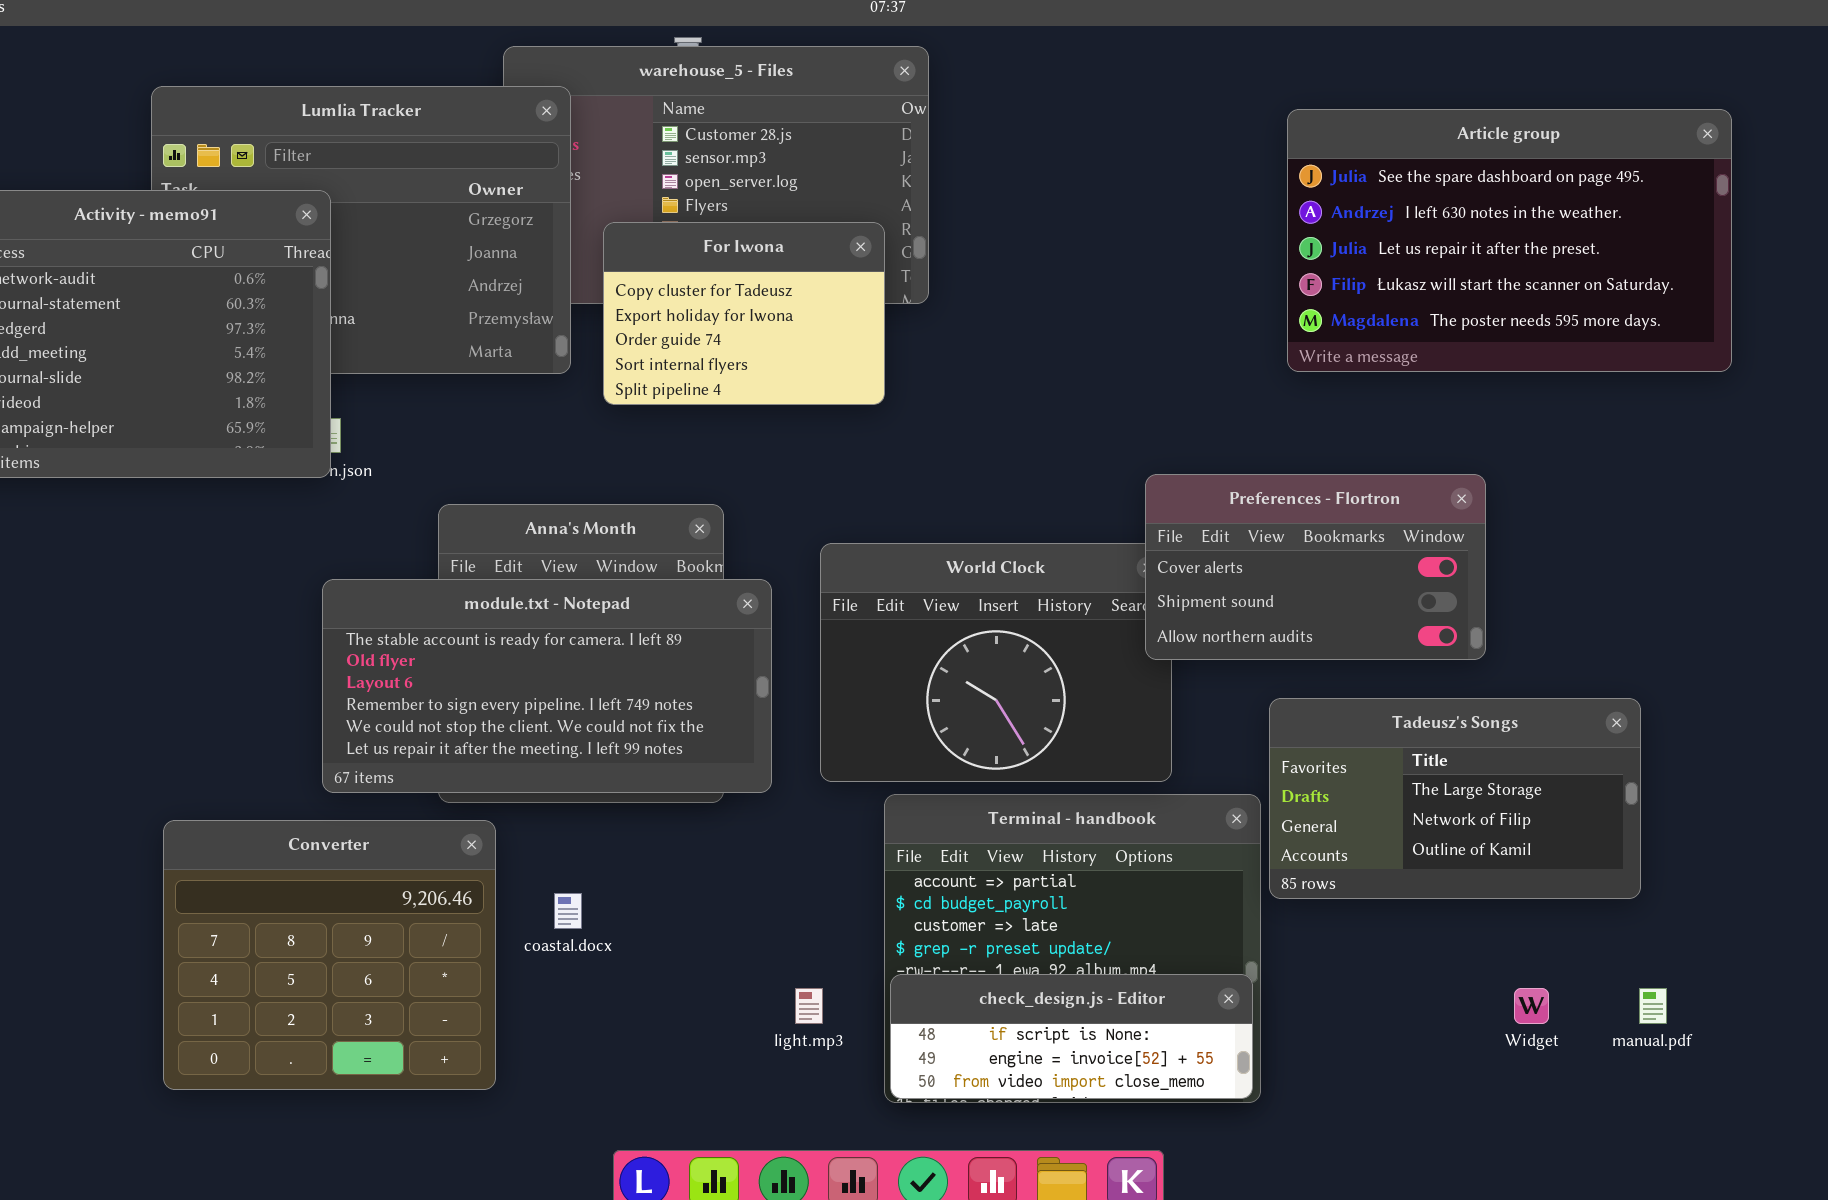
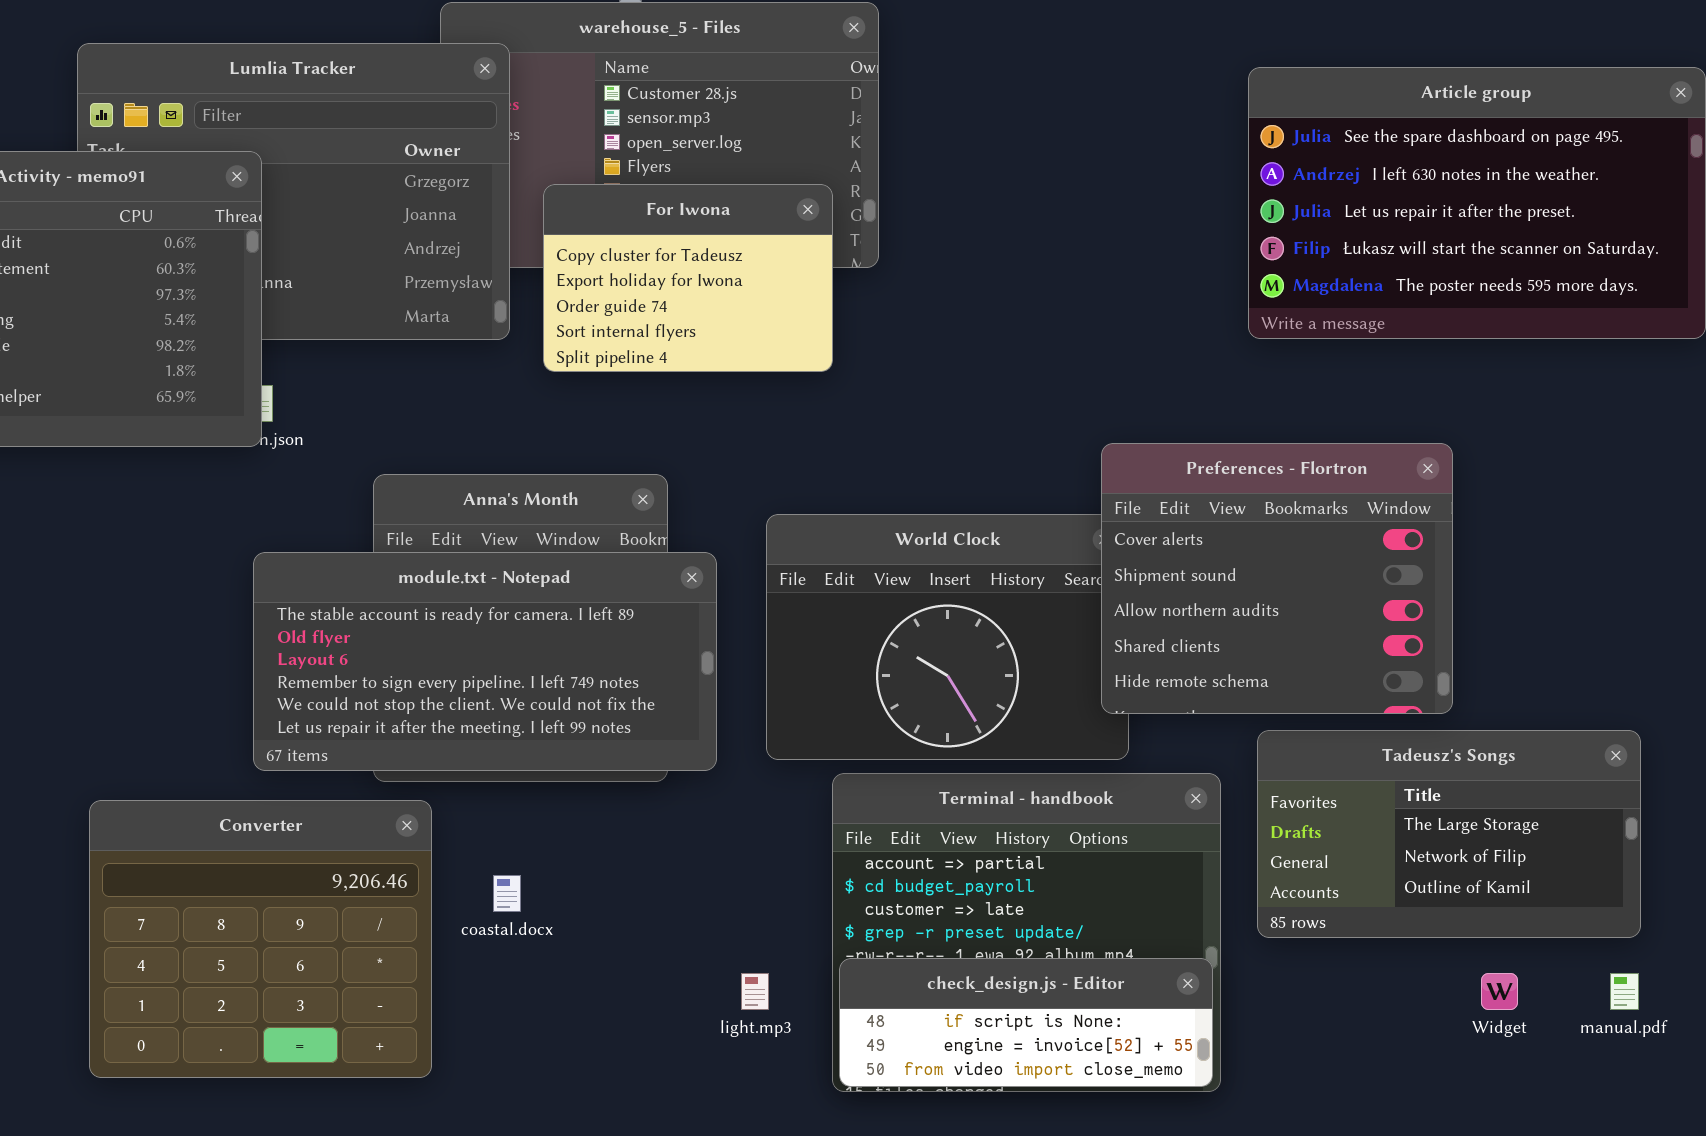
Preferences - Flortron: [1145,474,1486,660] -> [1101,443,1453,714], resized
Tadeusz's Songs: [1269,698,1641,899] -> [1257,730,1641,938], moved

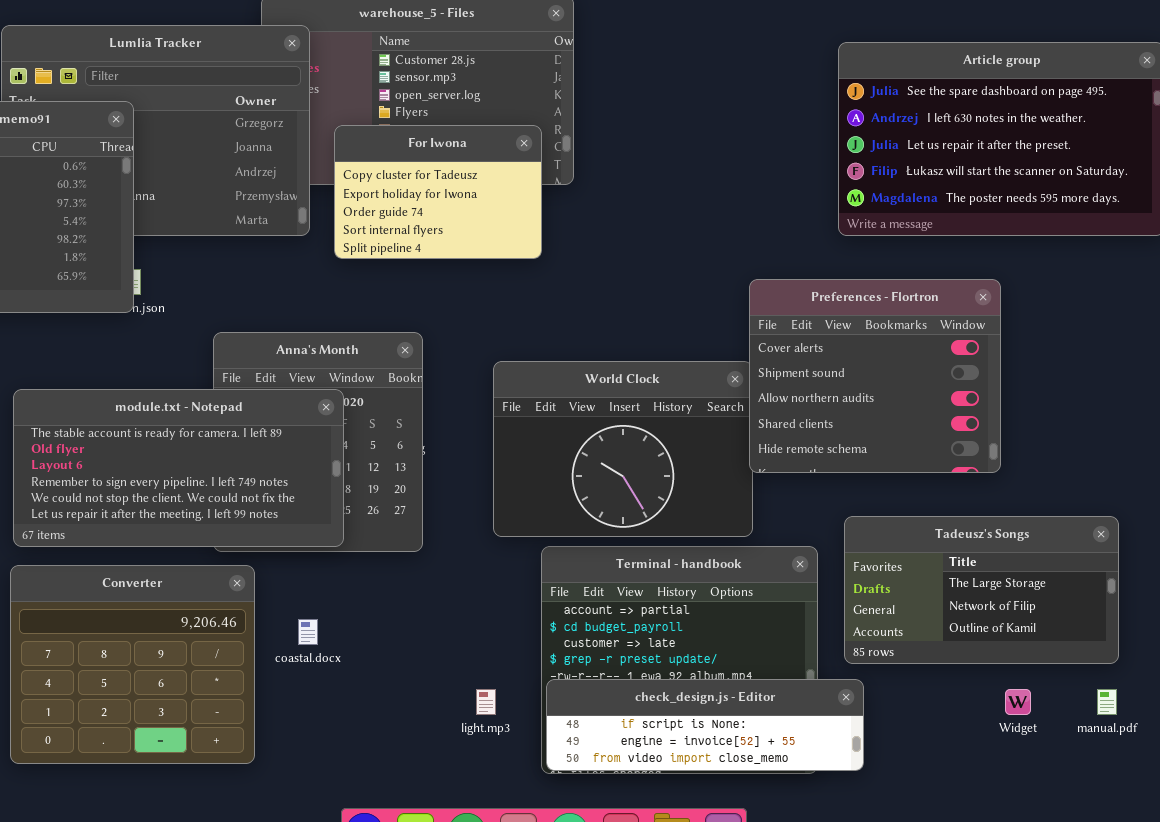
Preferences - Flortron: [1101,443,1453,714] -> [749,279,1001,473], moved
module.txt - Notepad: [253,552,717,771] -> [13,389,344,547], moved
check_design.js - Editor: [839,958,1213,1087] -> [546,679,864,771], resized

